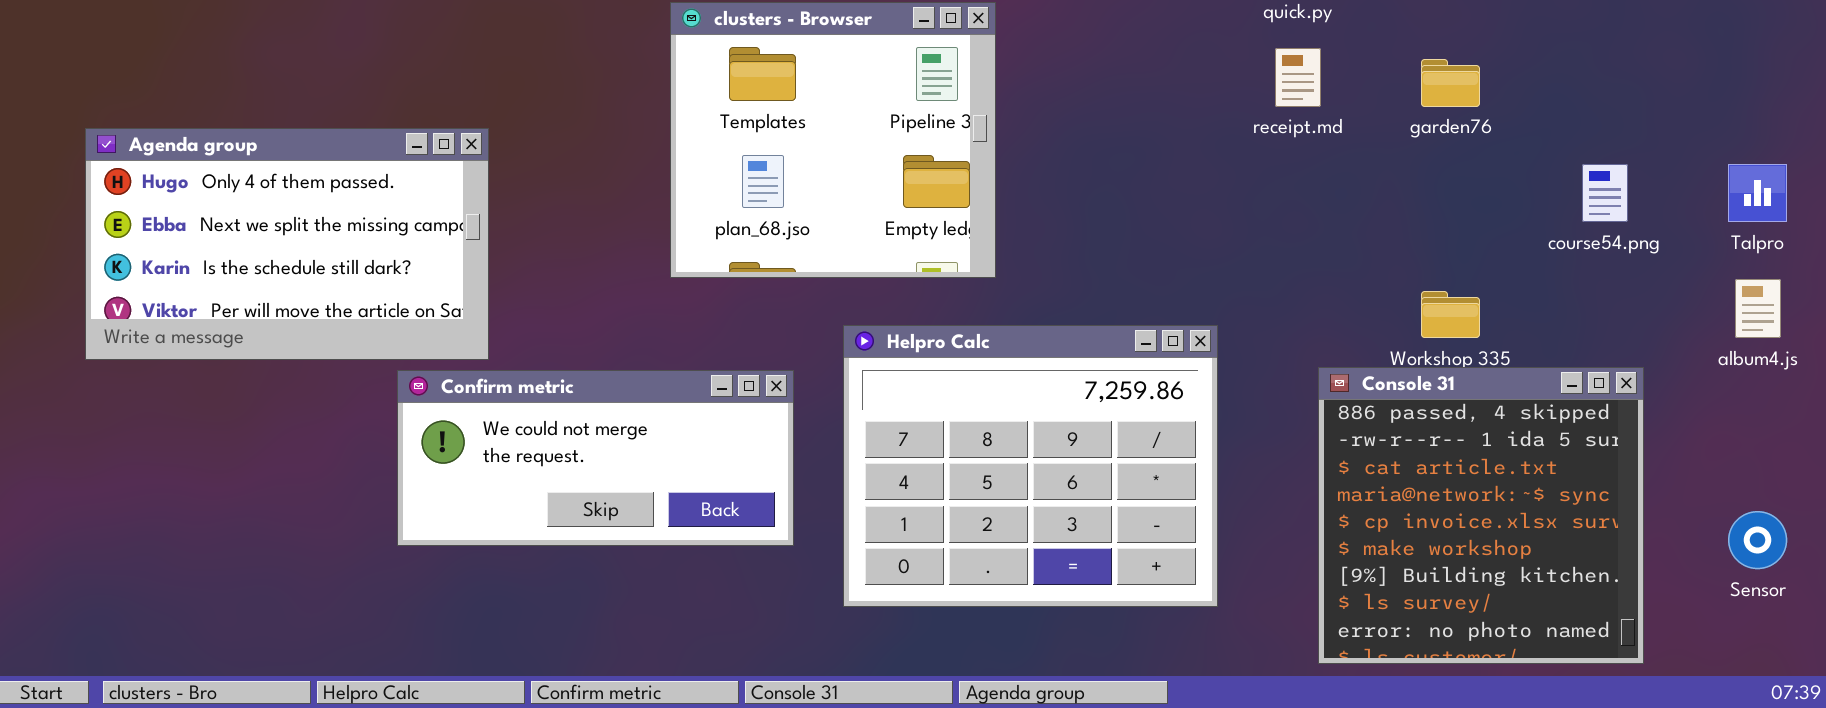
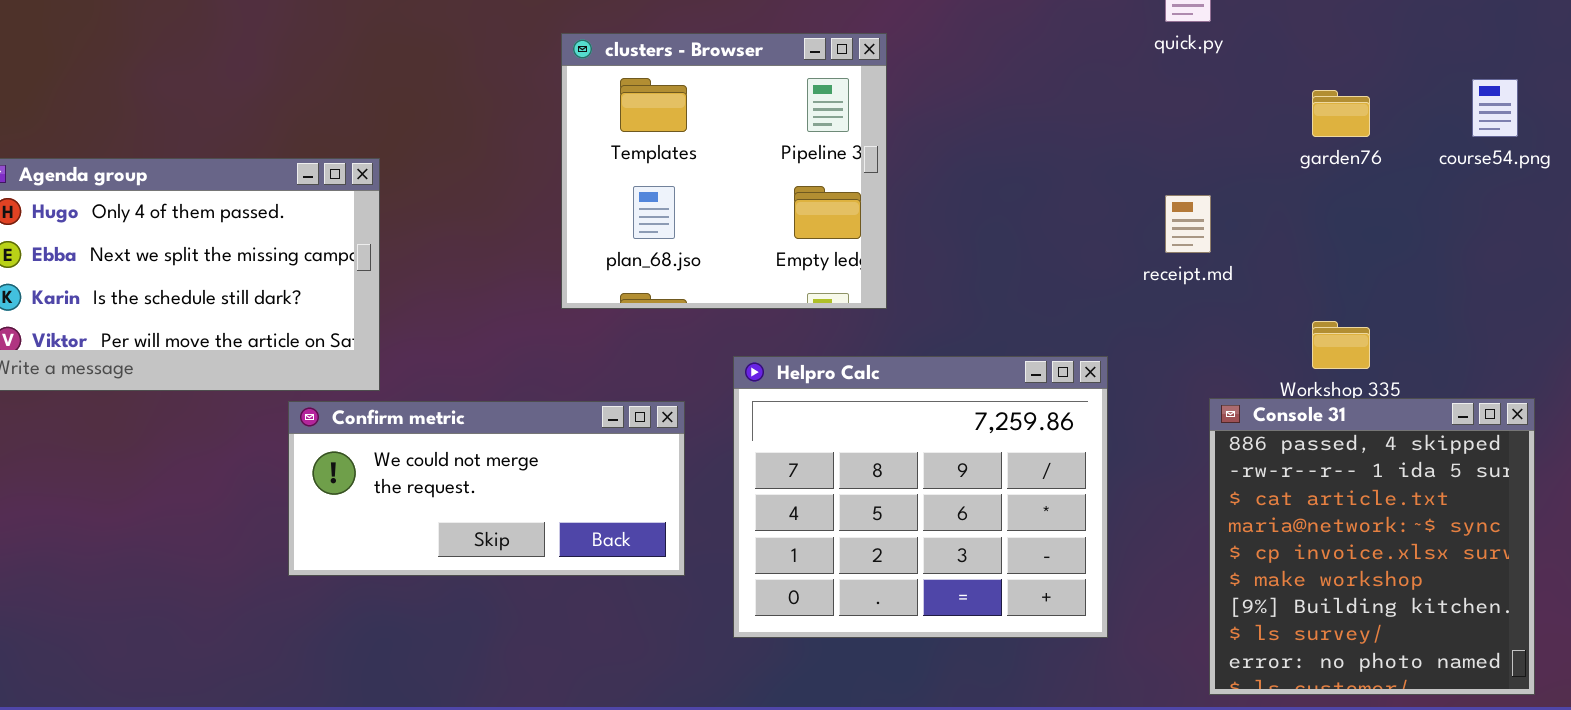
receipt.md: [1275,48,1321,107] -> [1165,195,1211,253], moved
course54.png: [1582,164,1628,222] -> [1472,79,1518,137], moved

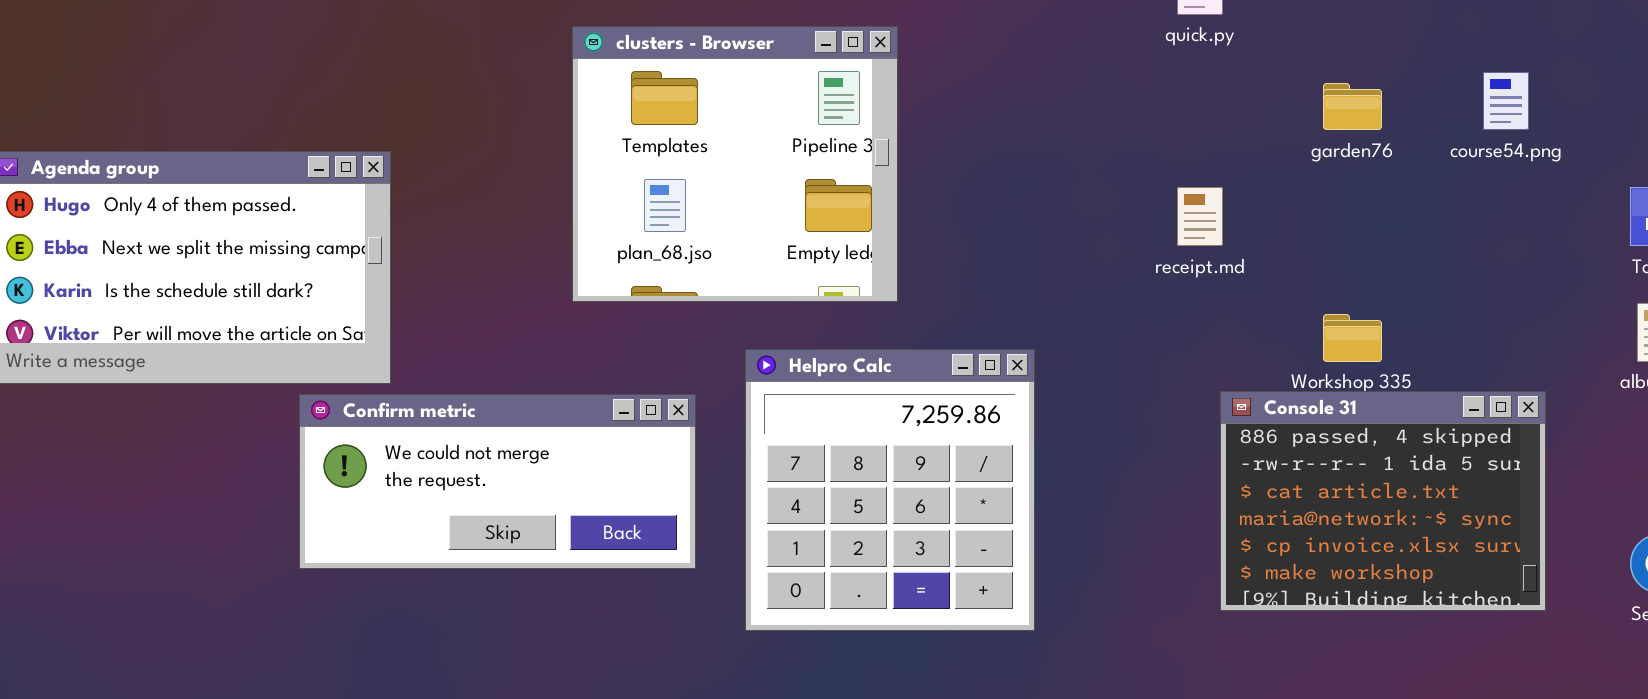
Helpro Calc: [733,356,1108,638] -> [745,349,1035,631], resized
Console 31: [1209,398,1535,695] -> [1220,391,1546,611], resized

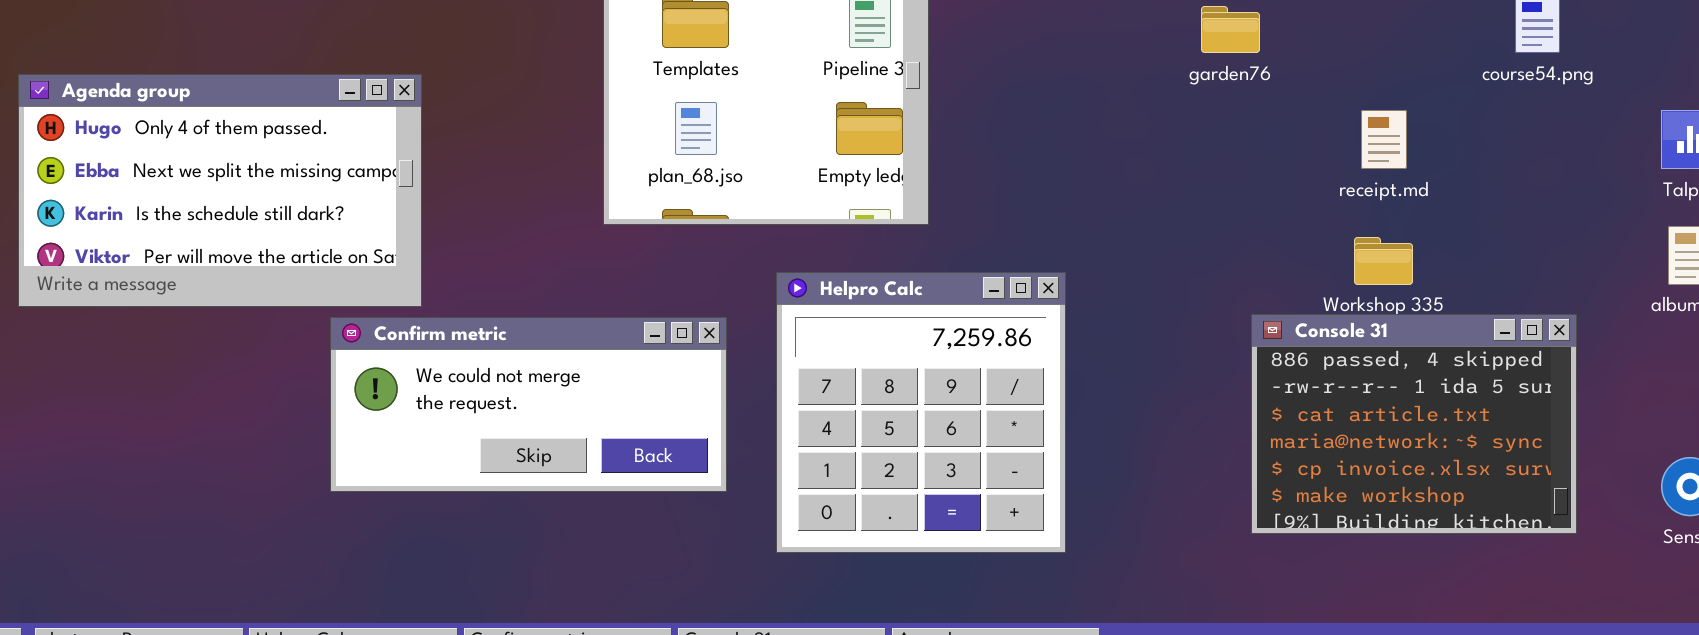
garden76: [1323,83,1382,130] -> [1201,6,1260,53], moved
receipt.md: [1177,187,1223,246] -> [1361,110,1407,169], moved

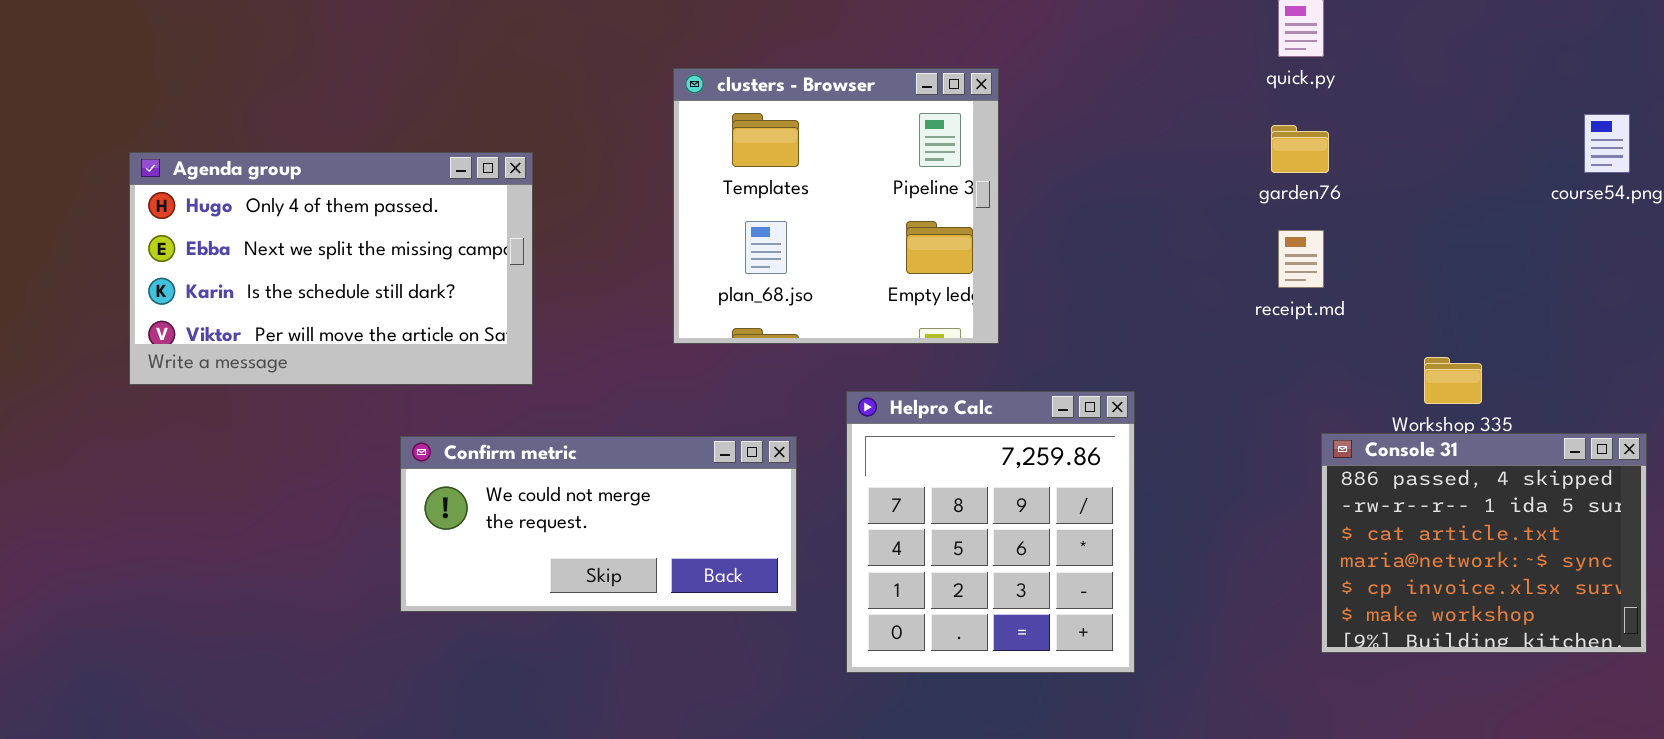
Agenda group: [18,74,422,307] -> [129,152,533,385], moved
receipt.md: [1361,110,1407,169] -> [1278,230,1324,288], moved

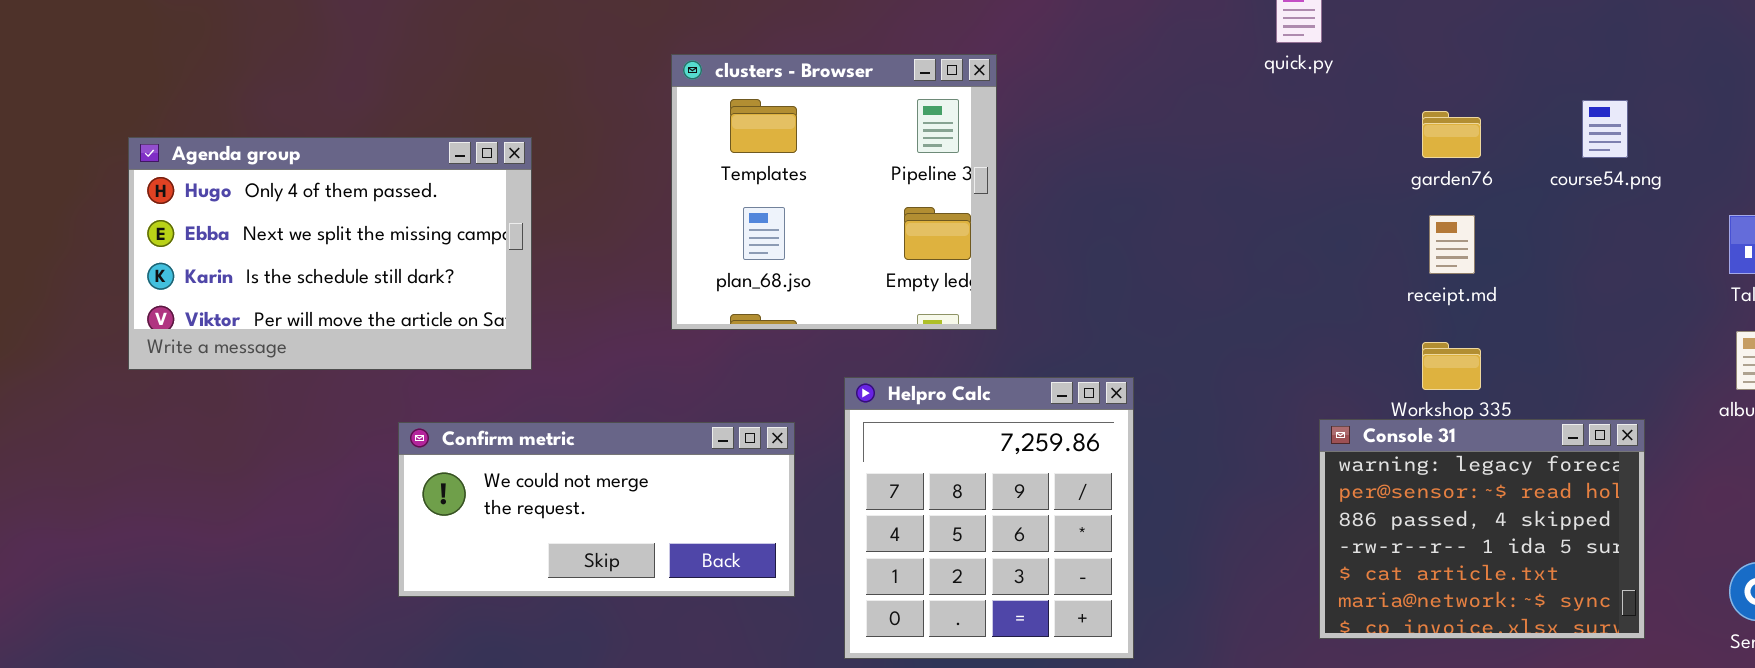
garden76: [1271,125,1329,173] -> [1422,111,1481,158], moved
receipt.md: [1278,230,1324,288] -> [1429,215,1475,274], moved
Console 31: [1321,433,1647,653] -> [1319,419,1645,639], scrolled up 2 rows

